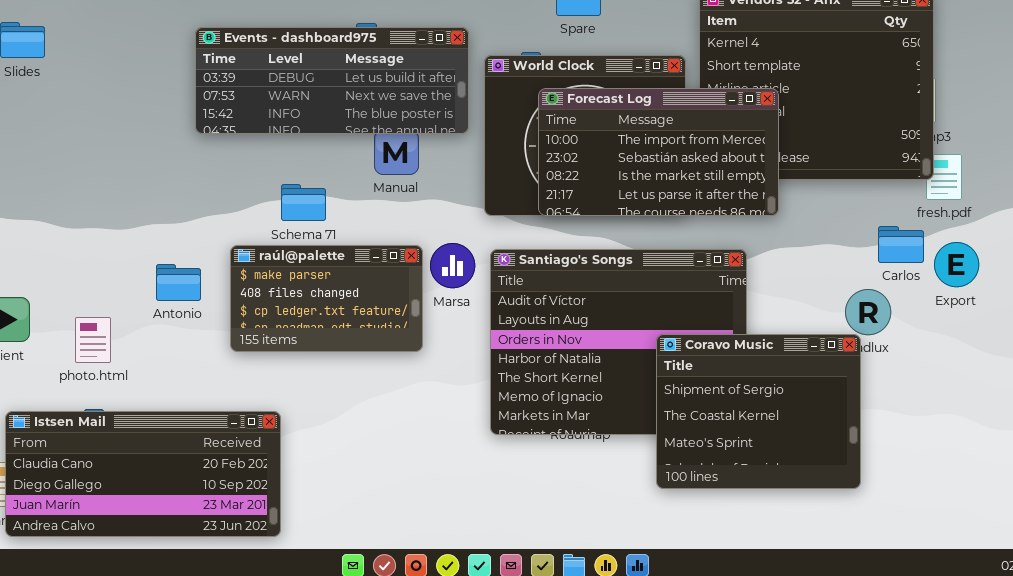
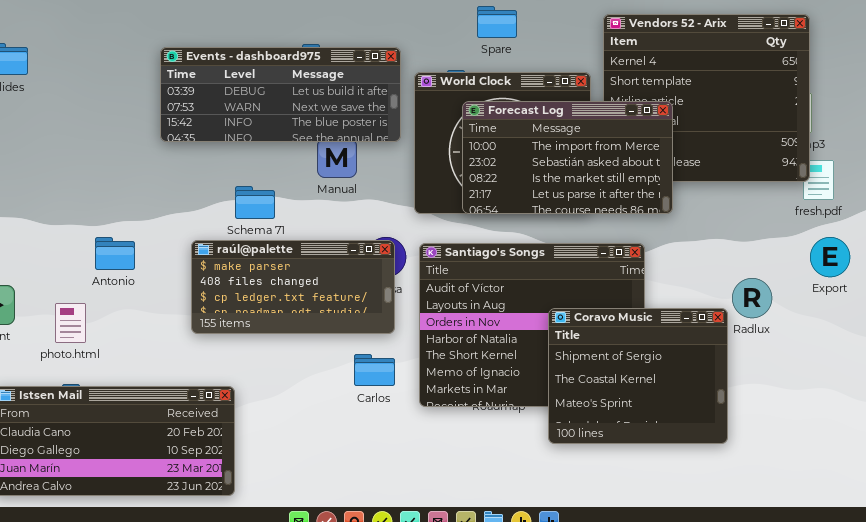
Carlos: [878,226,924,263] -> [354,354,395,386], moved
raúl@palette: [230,245,423,352] -> [191,240,395,334], resized
Antonio: [156,264,201,301] -> [95,237,135,270], moved
Coravo Music: [656,334,861,489] -> [548,308,728,444], moved

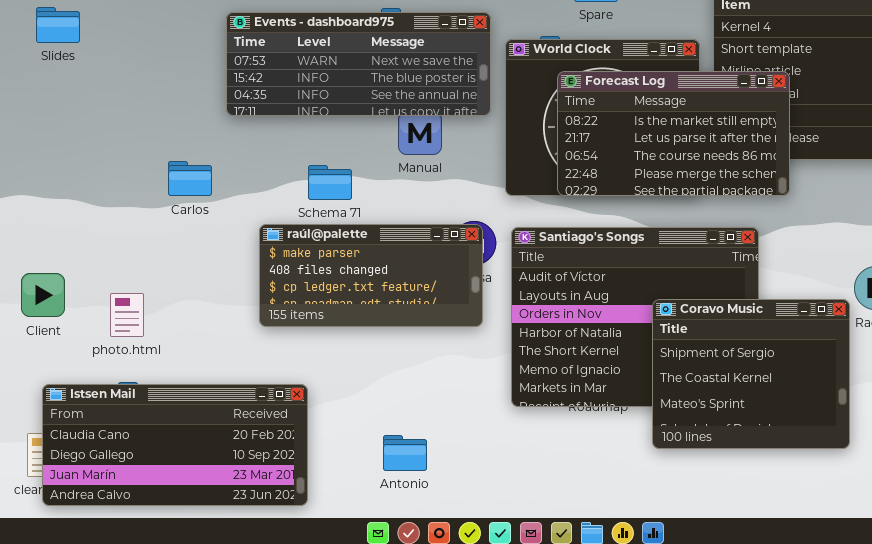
Events - dashboard975: [160,47,401,142] -> [226,12,491,116], scrolled down 1 row
Forecast Log: [462,101,673,214] -> [557,71,790,196], scrolled down 2 rows
Antonio: [95,237,135,270] -> [383,435,427,471], moved
Carlos: [354,354,395,386] -> [168,161,212,196], moved

